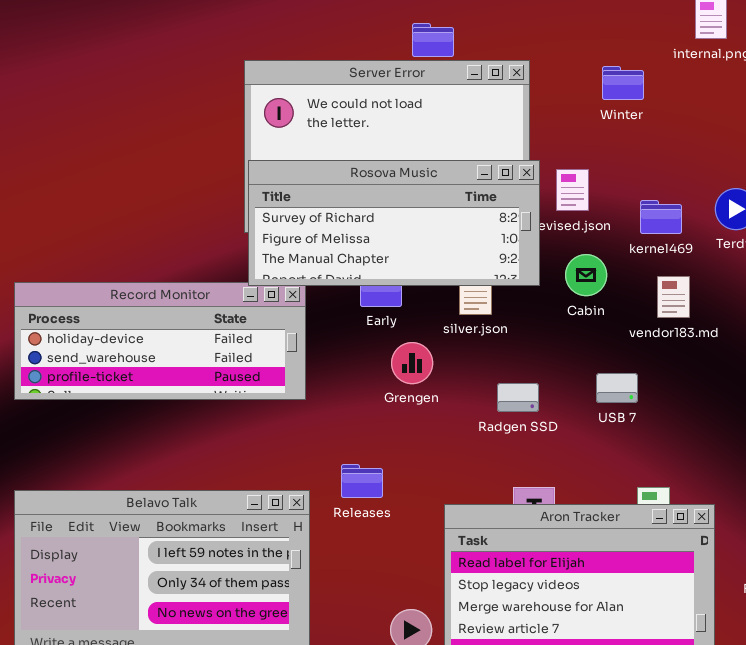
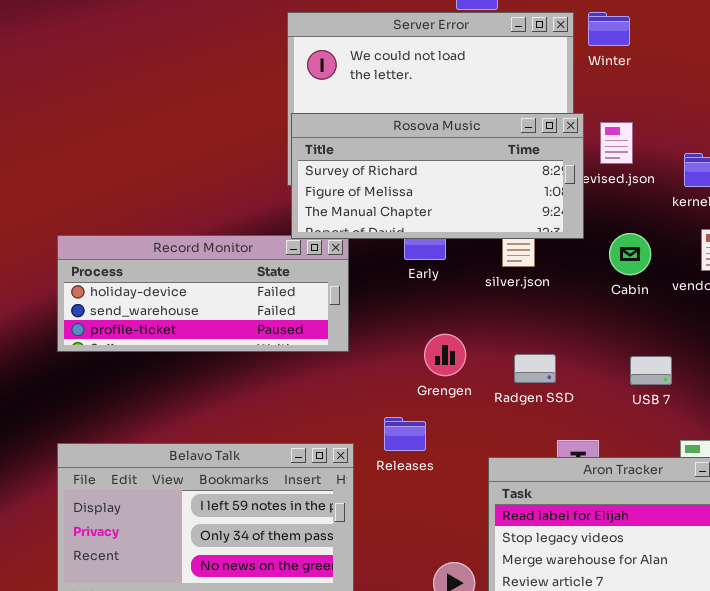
Winter: [602,66,644,100] -> [588,12,630,46], moved
Cabin: [565,254,607,296] -> [609,233,651,275], moved
Grengen: [391,342,433,384] -> [424,334,466,376], moved
USB 7: [596,373,638,403] -> [630,356,672,385], moved
Radgen SSD: [497,383,539,412] -> [514,354,556,383], moved

